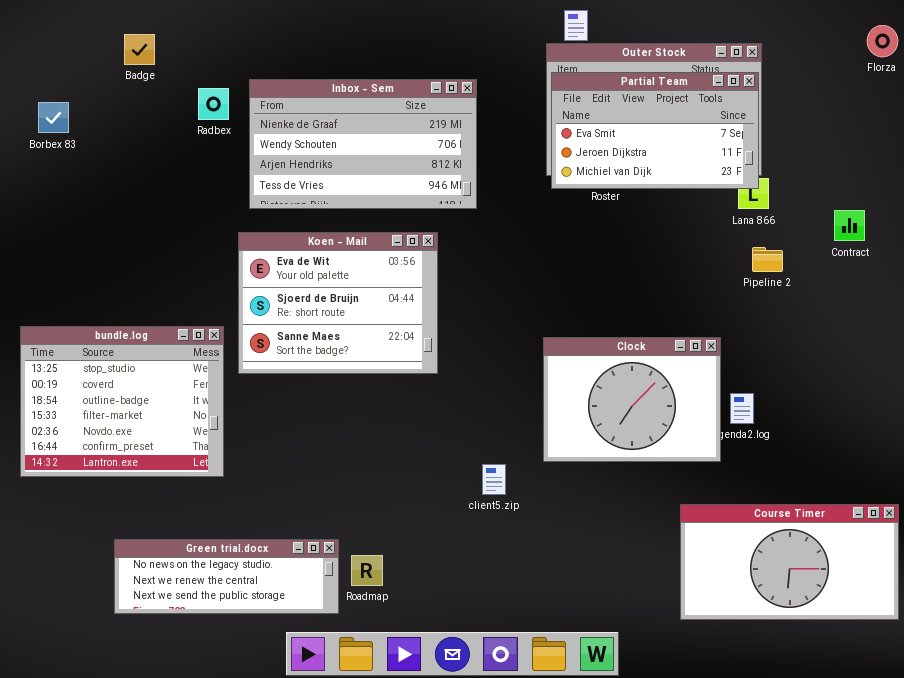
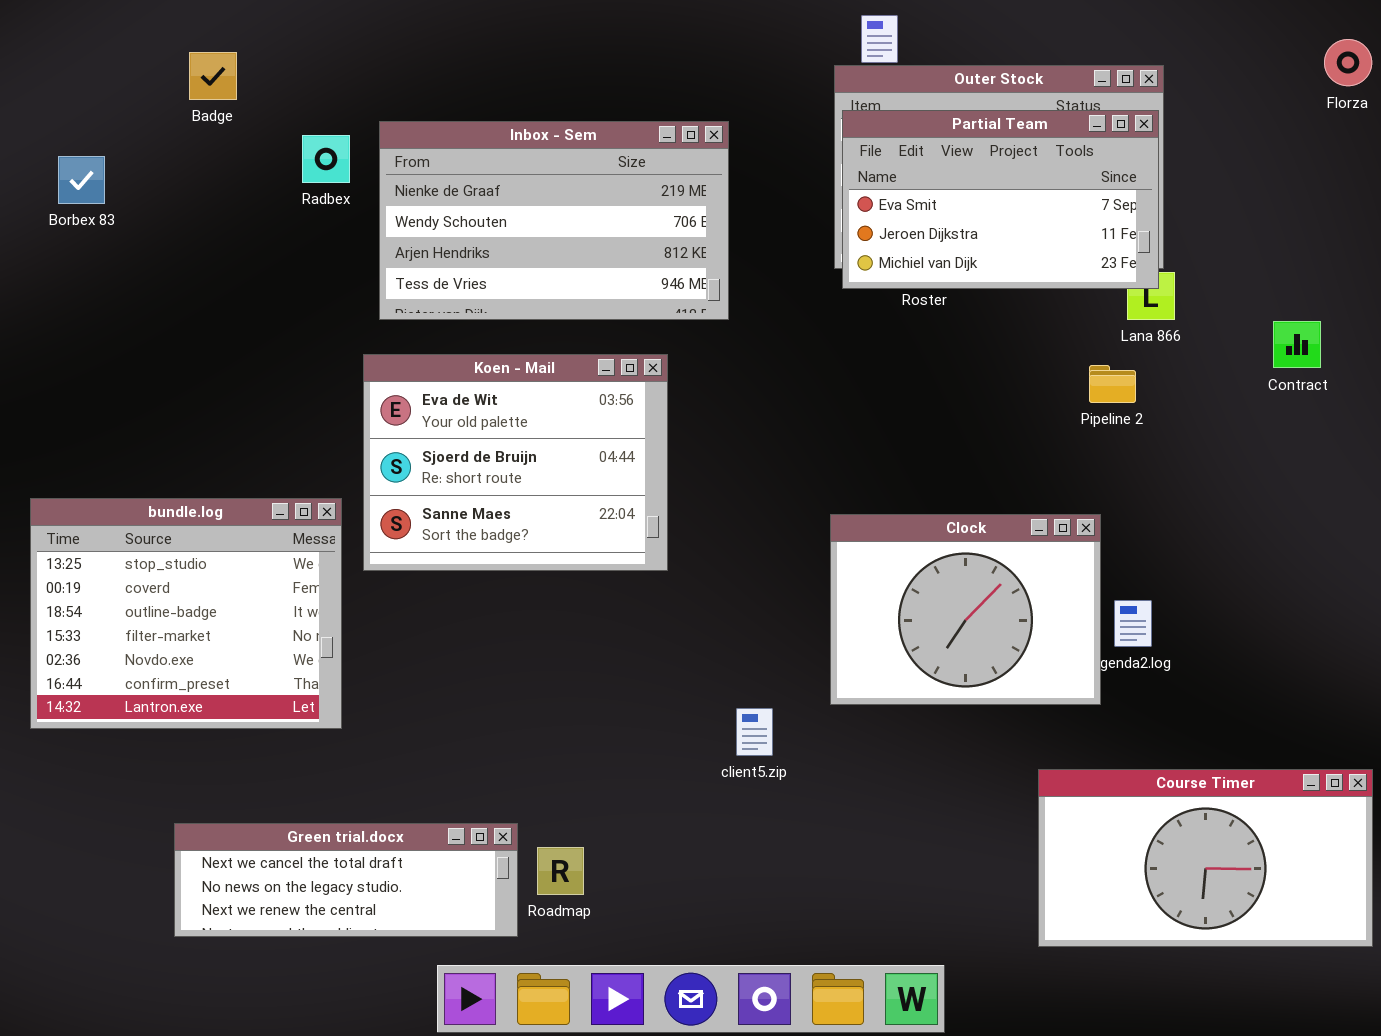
Pipeline 2: [752,247,783,272] -> [1089,365,1136,403], moved
Green trial.docx: [114,539,339,614] -> [174,823,518,937], scrolled up 1 row

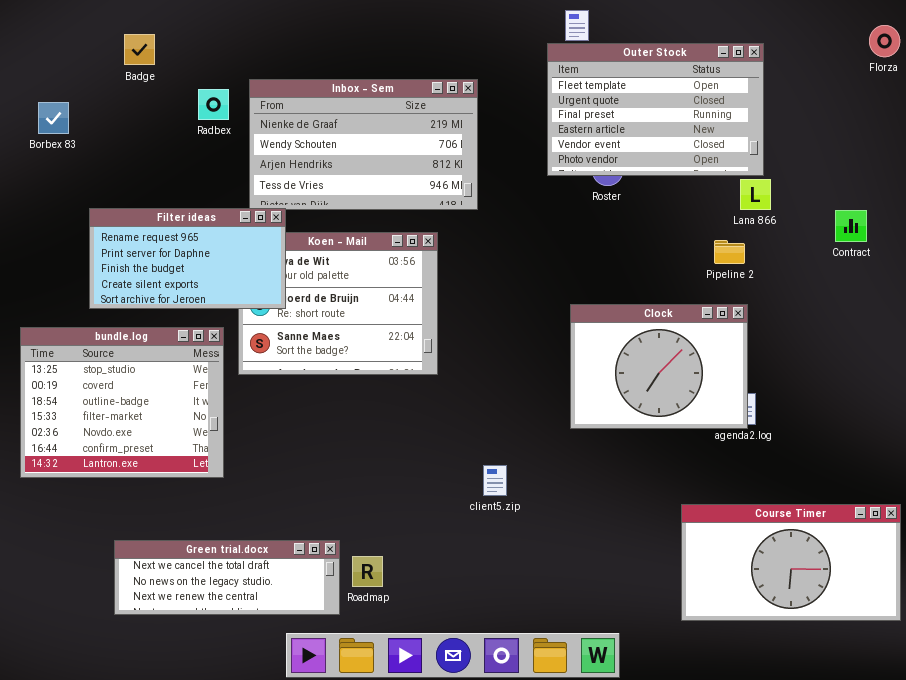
Partial Team: [842,110,1159,289] -> none, closed
Filter ideas: none -> [89,208,286,309], opened
Clock: [830,514,1101,705] -> [570,304,748,429], moved

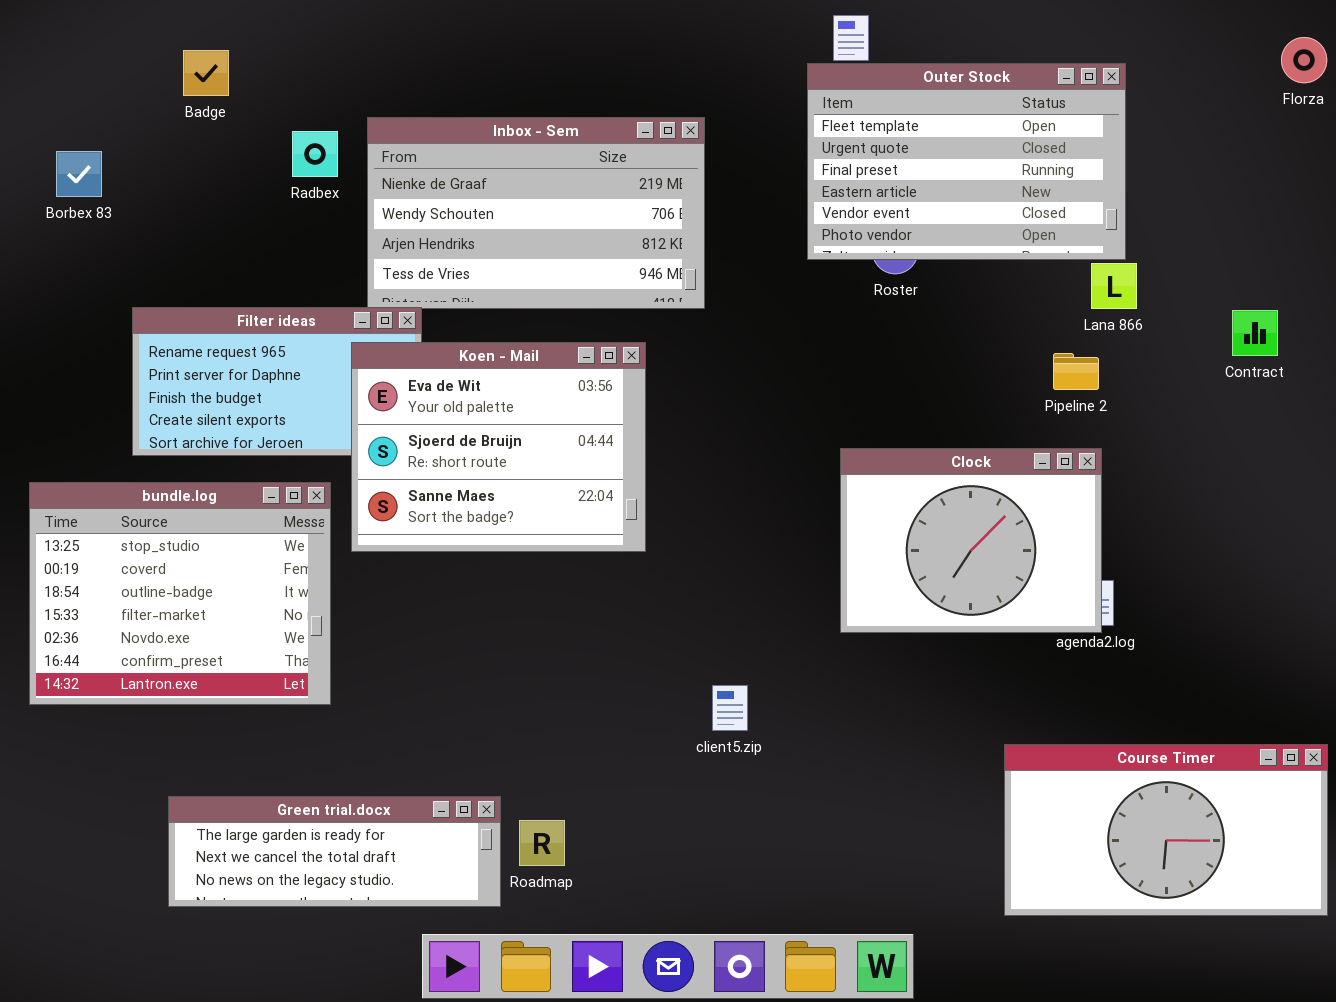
Koen - Mail: [238,232,438,375] -> [351,342,646,552], raised
Green trial.docx: [114,540,340,615] -> [168,796,501,907], scrolled up 1 row

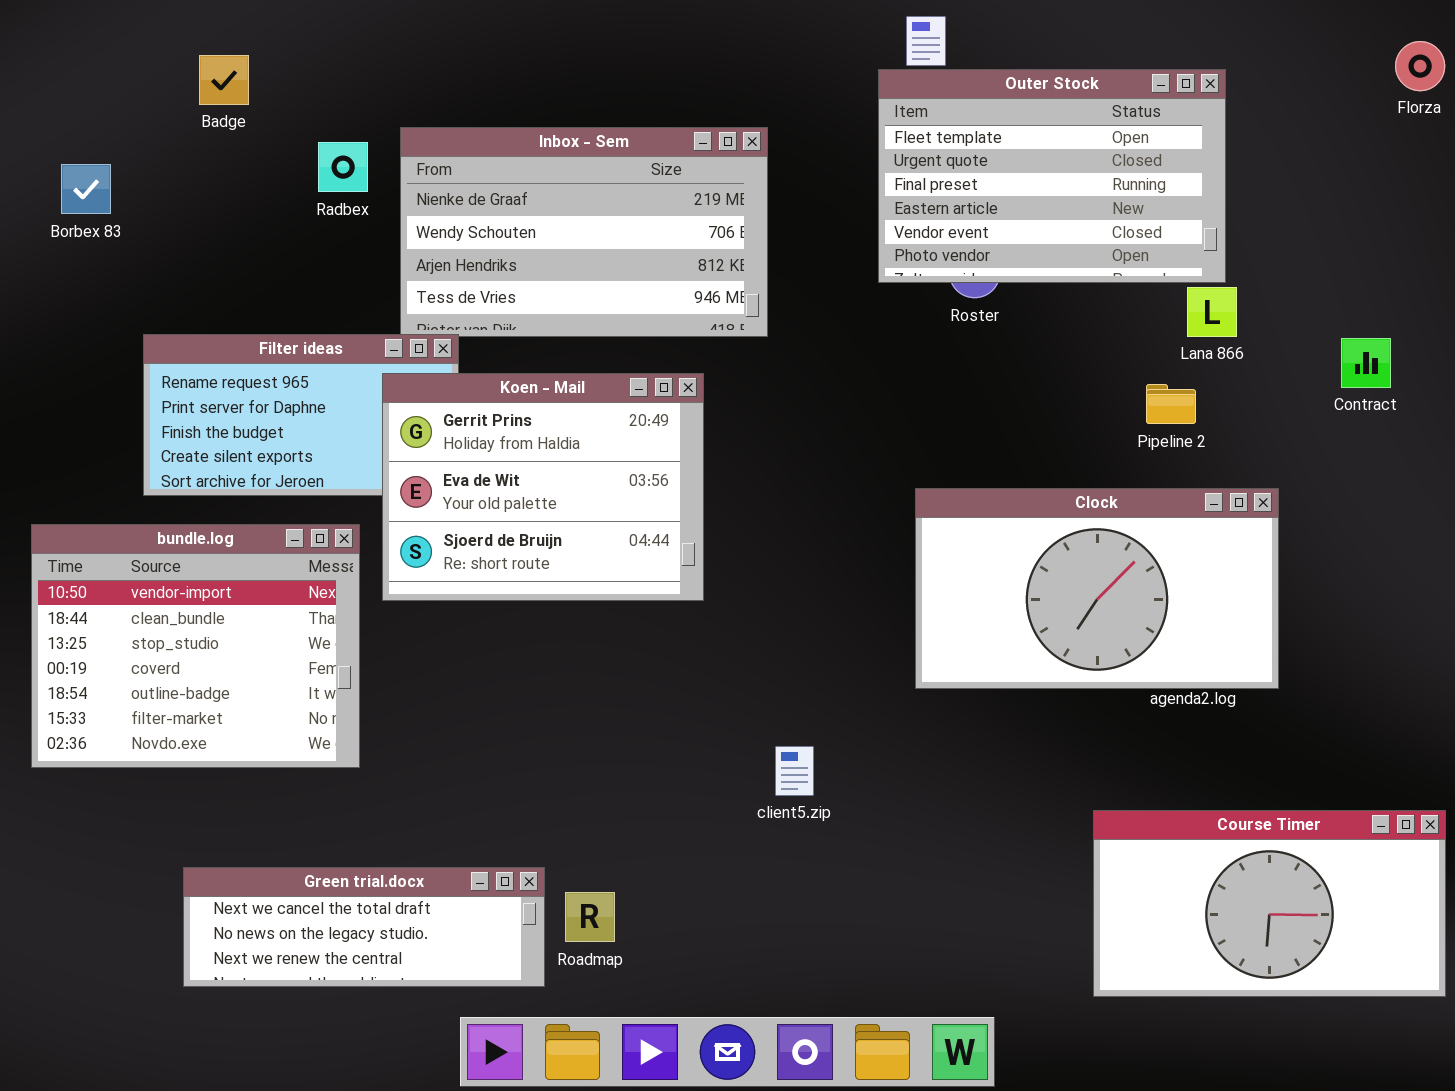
Koen - Mail: [351,342,646,552] -> [382,373,704,601], scrolled up 1 row
Clock: [840,448,1102,633] -> [915,488,1279,689], resized
bundle.log: [29,482,331,705] -> [31,524,360,768], scrolled up 2 rows
Green trial.docx: [168,796,501,907] -> [183,867,545,987], scrolled down 1 row

